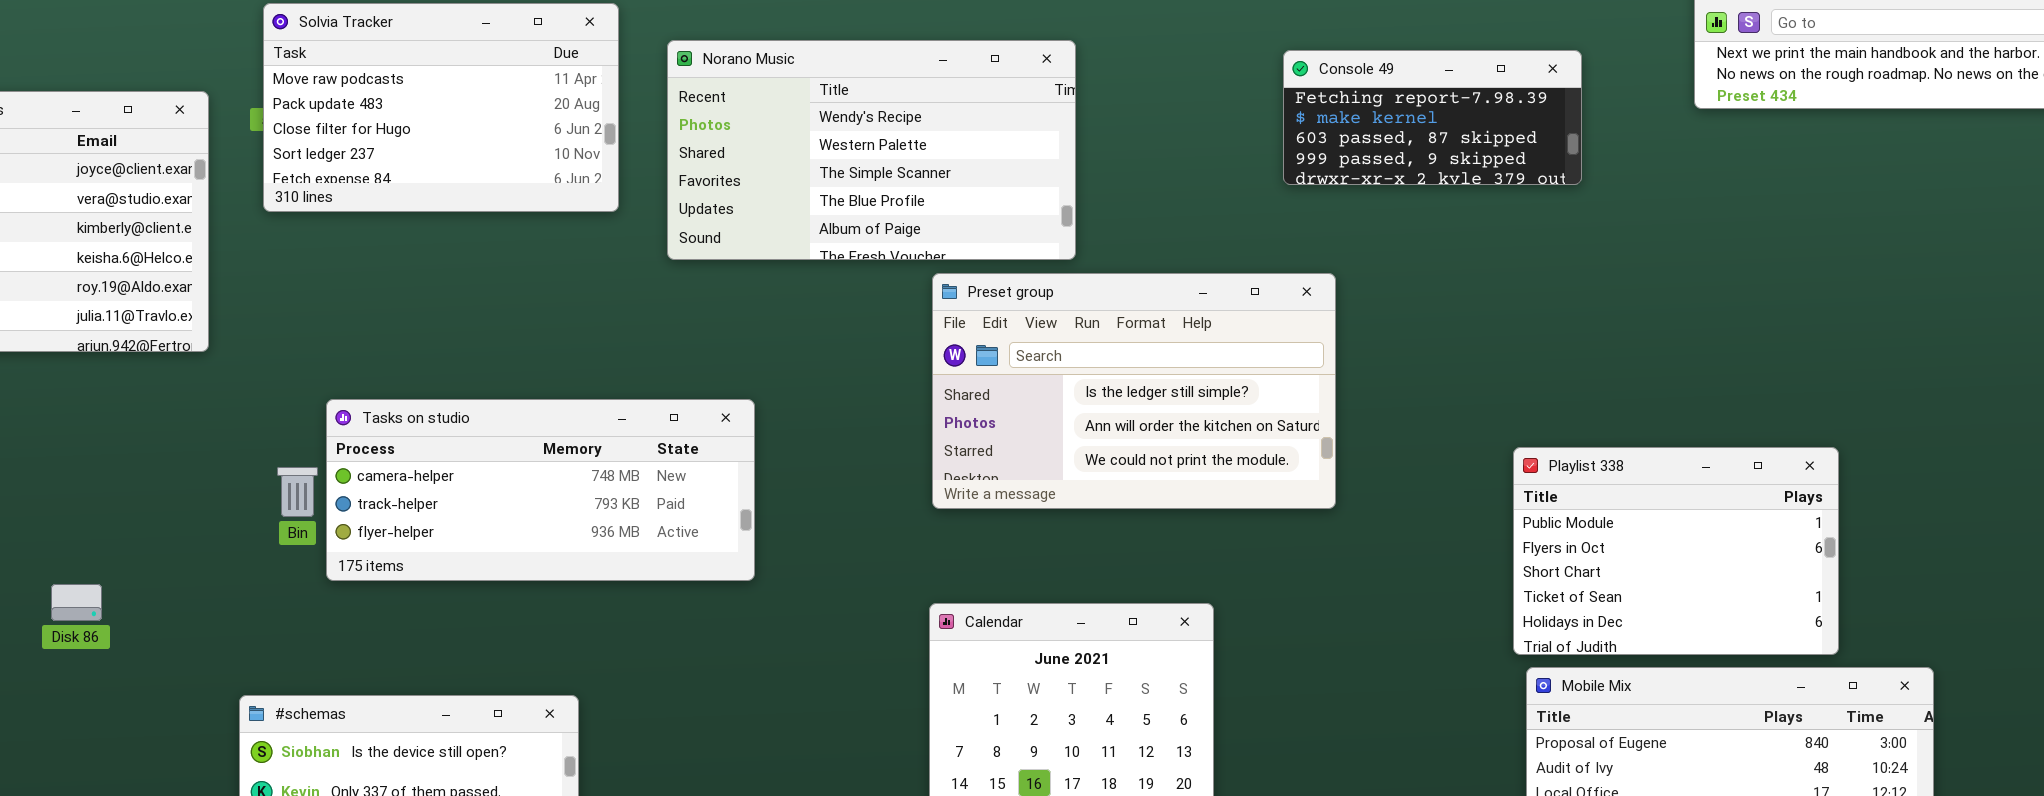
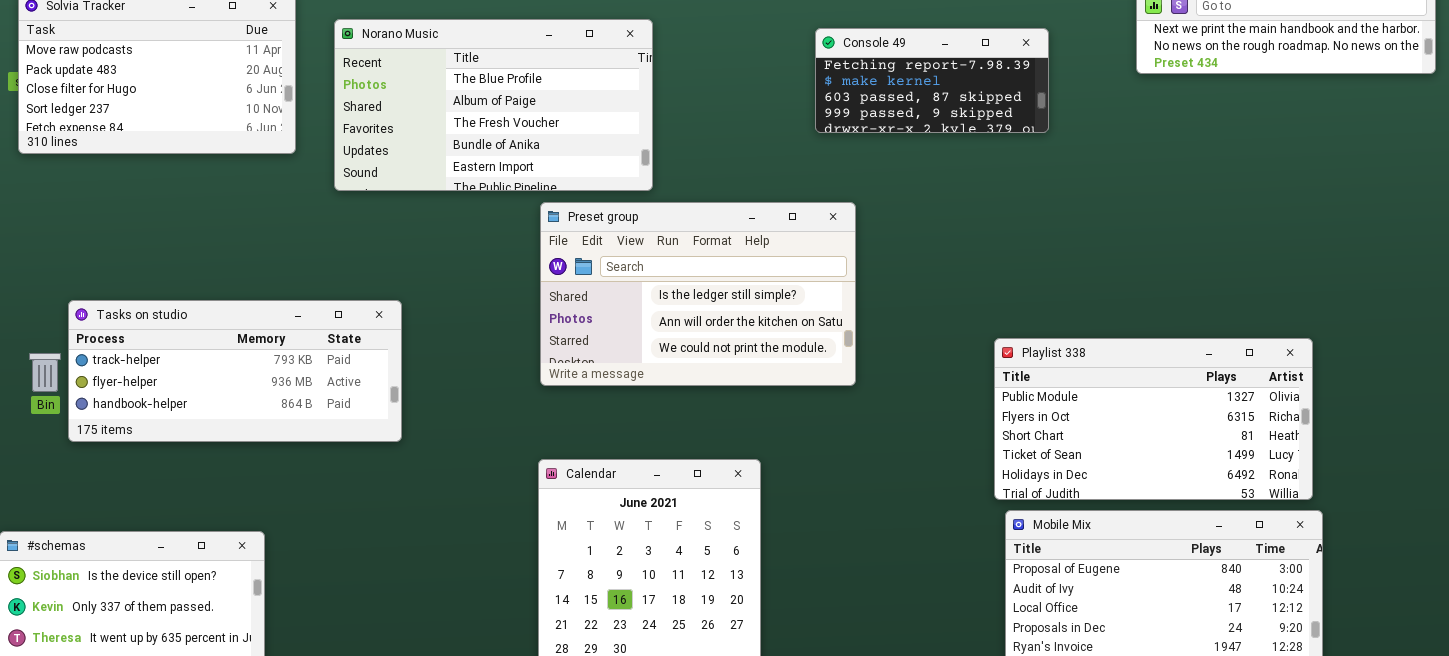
Norano Music: [667,40,1076,260] -> [334,19,653,191], scrolled down 3 rows
Tasks on studio: [326,399,755,581] -> [68,300,402,442], scrolled down 1 row
Playlist 338: [1513,447,1839,655] -> [994,338,1313,500], resized

